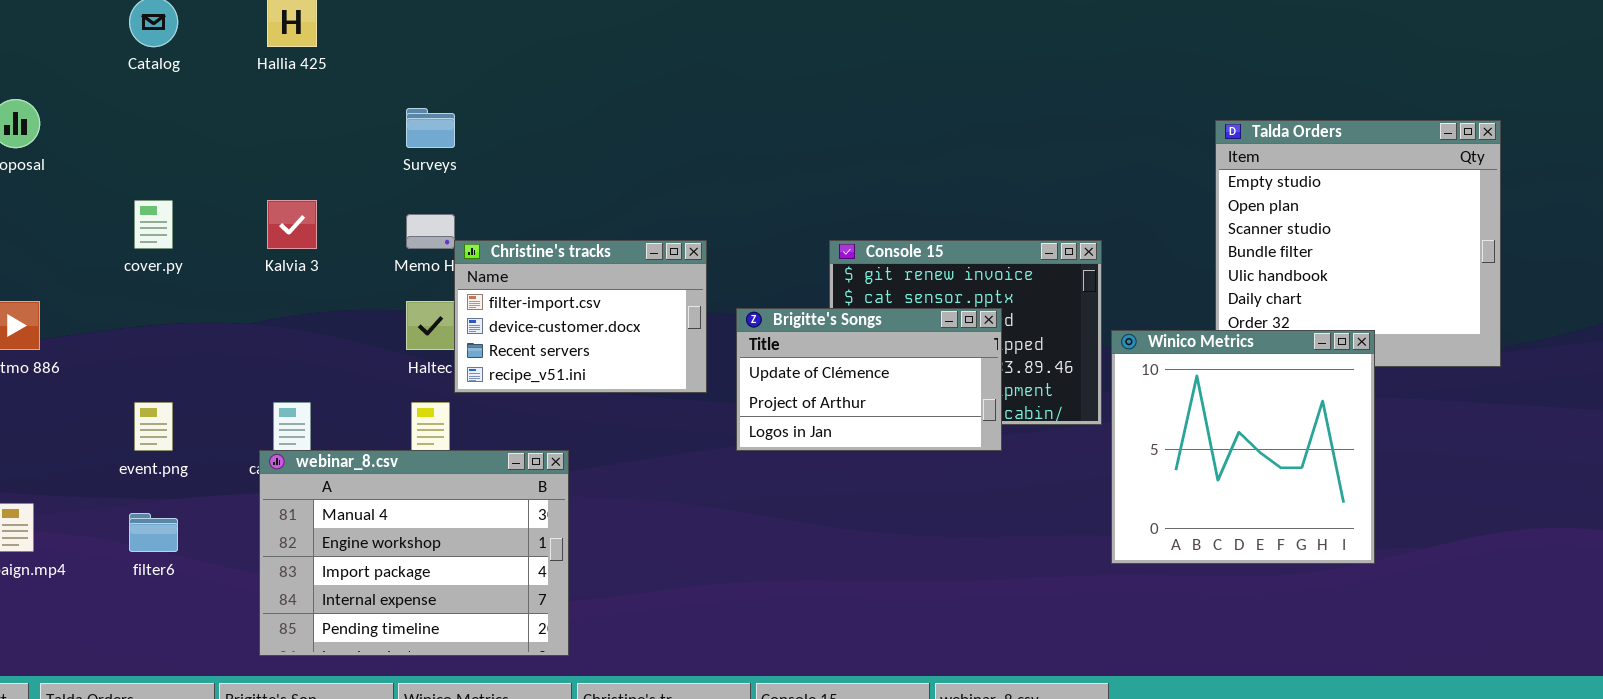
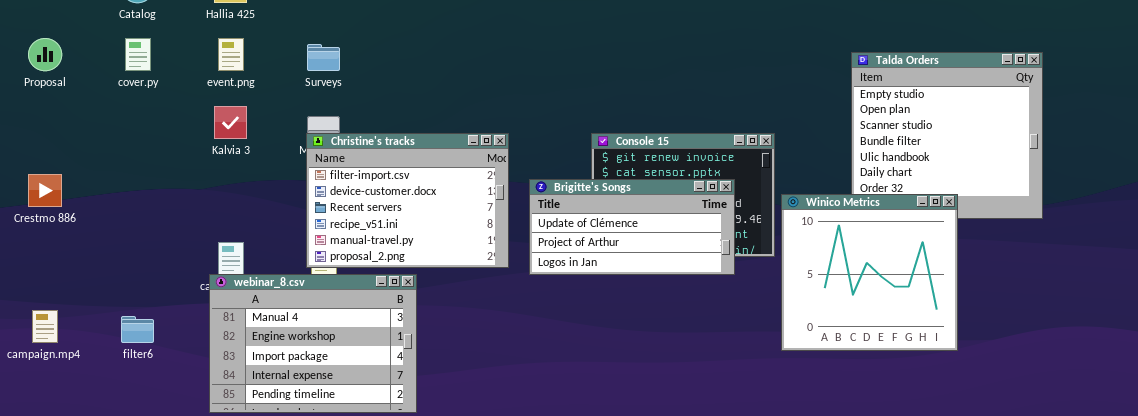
cover.py: [134,200,173,249] -> [125,38,151,71], moved
Christine's tracks: [454,240,707,393] -> [306,133,509,268], resized
Brigitte's Songs: [736,308,1002,451] -> [529,179,735,275], resized
event.png: [134,402,173,451] -> [218,38,244,71], moved

